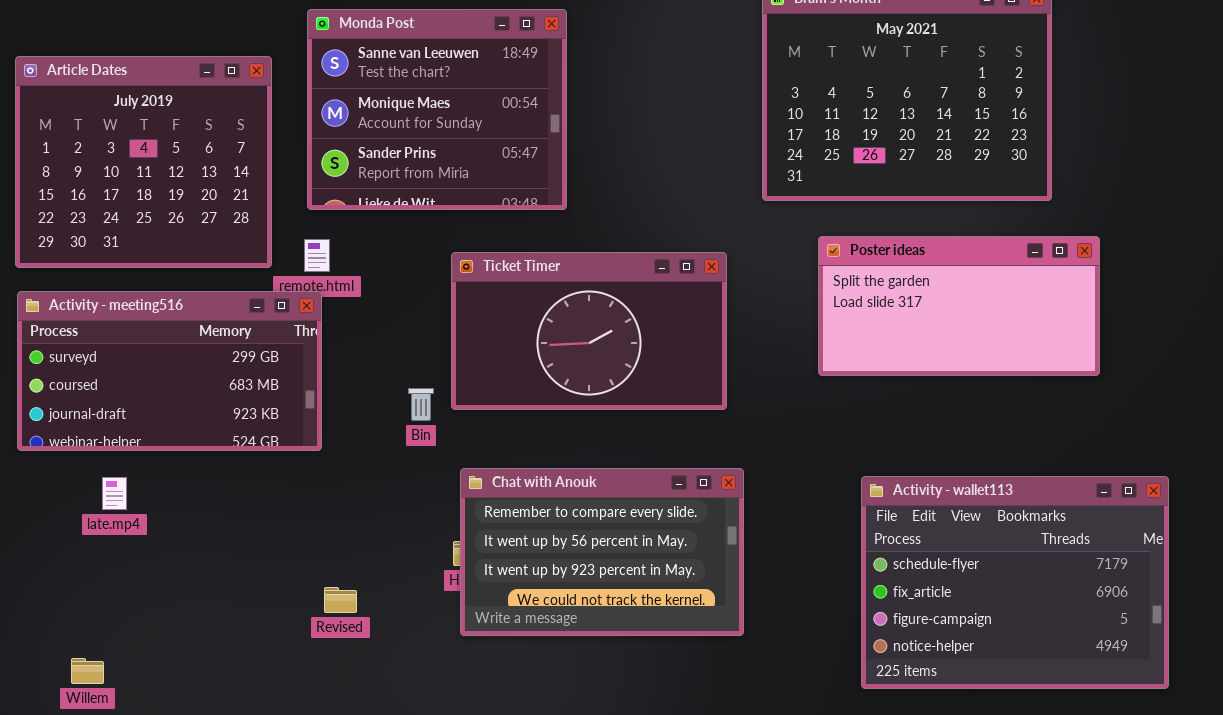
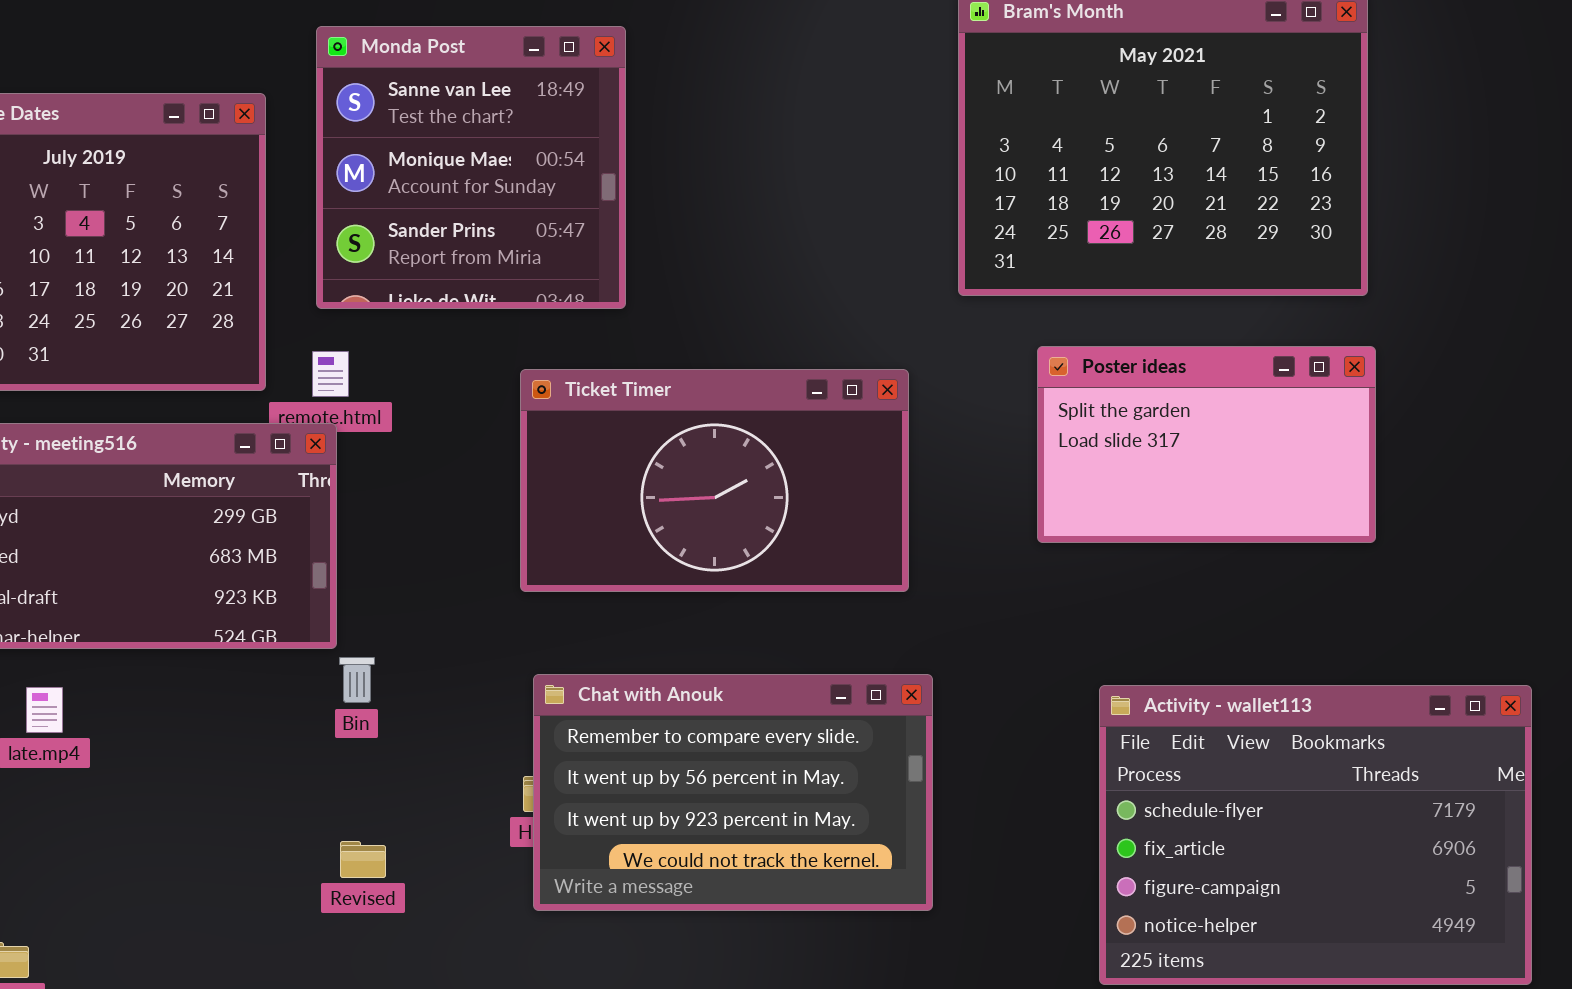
Monda Post: [307,9,567,210] -> [316,26,626,309], resized
Poster ideas: [818,236,1100,376] -> [1037,346,1376,543], resized
Bin: [408,388,434,421] -> [339,657,375,703], moved

